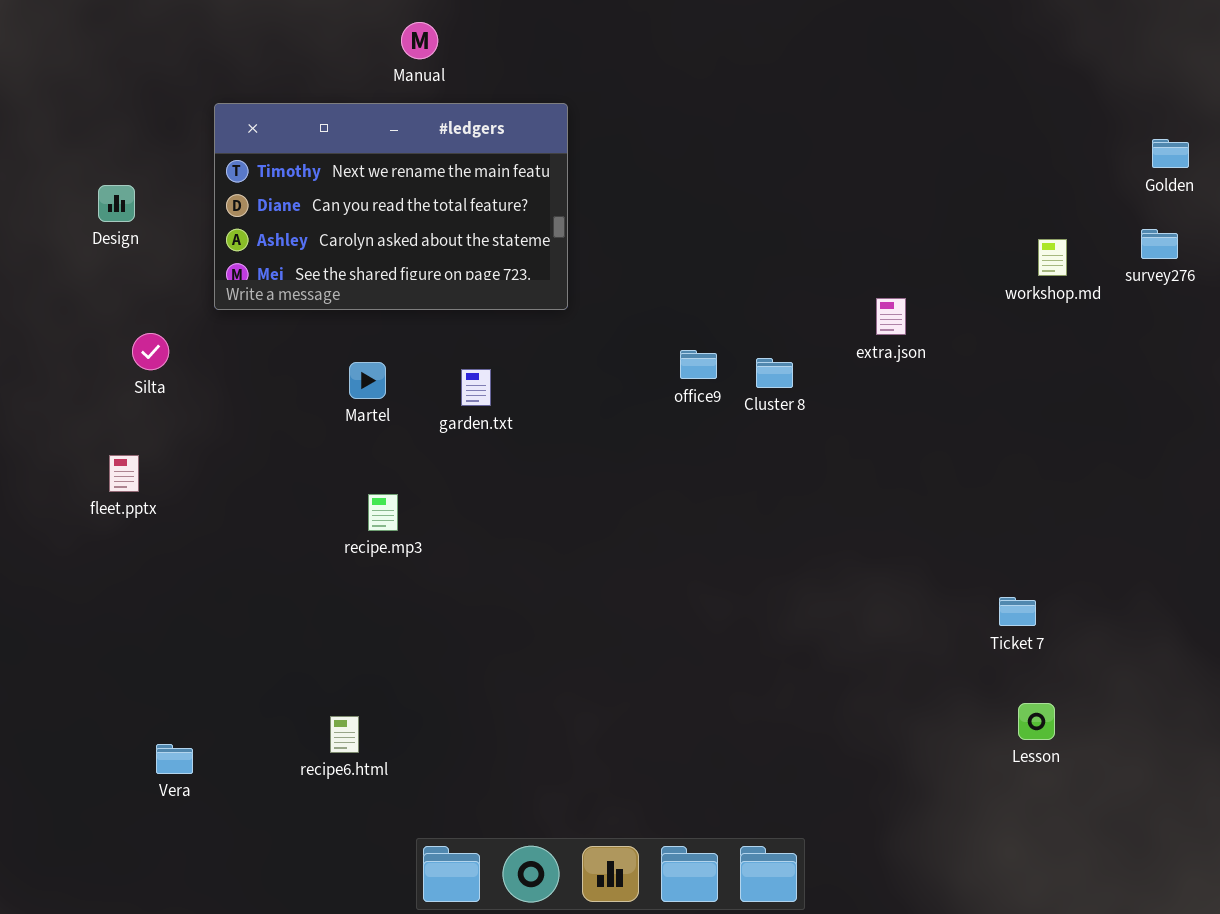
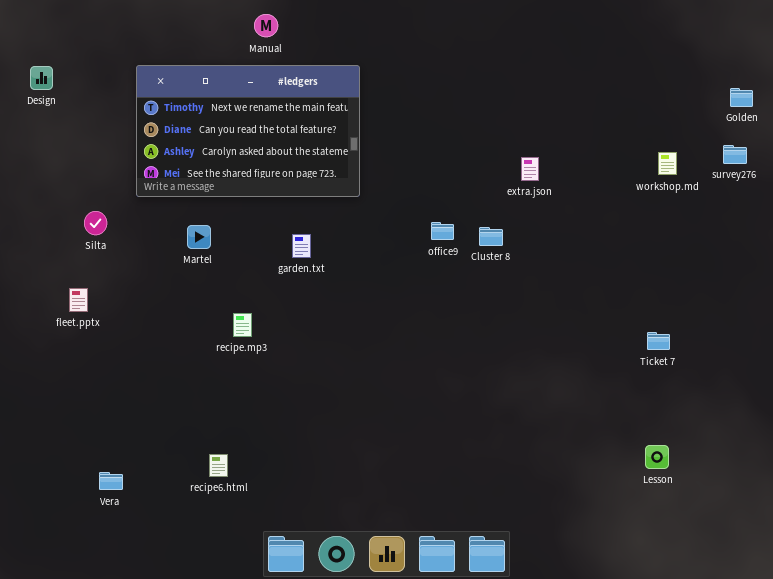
Design: [98,185,135,222] -> [30,66,53,90], moved
extra.json: [876,298,906,335] -> [521,157,539,181], moved
Martel: [349,362,386,399] -> [187,225,211,249], moved
Ticket 7: [999,597,1036,626] -> [647,332,670,350], moved

